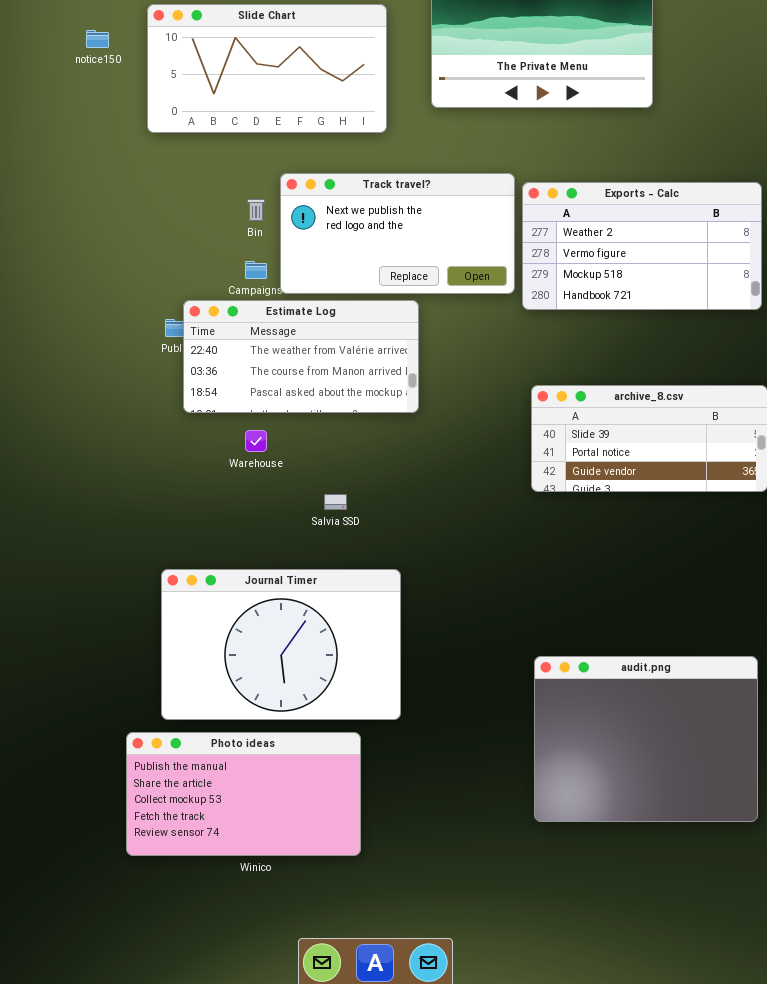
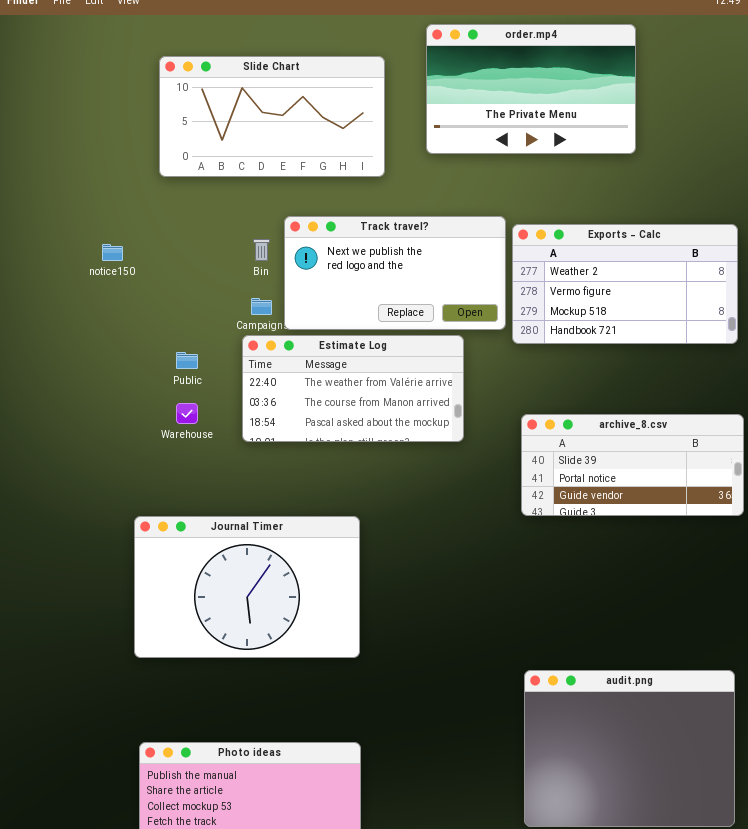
notice150: [86,30,109,48] -> [102,244,123,261], moved
Estimate Log: [183,300,419,413] -> [242,335,464,442], moved
Warehouse: [245,430,267,452] -> [176,403,198,424], moved
Journal Timer: [161,569,401,720] -> [134,516,360,658], moved

